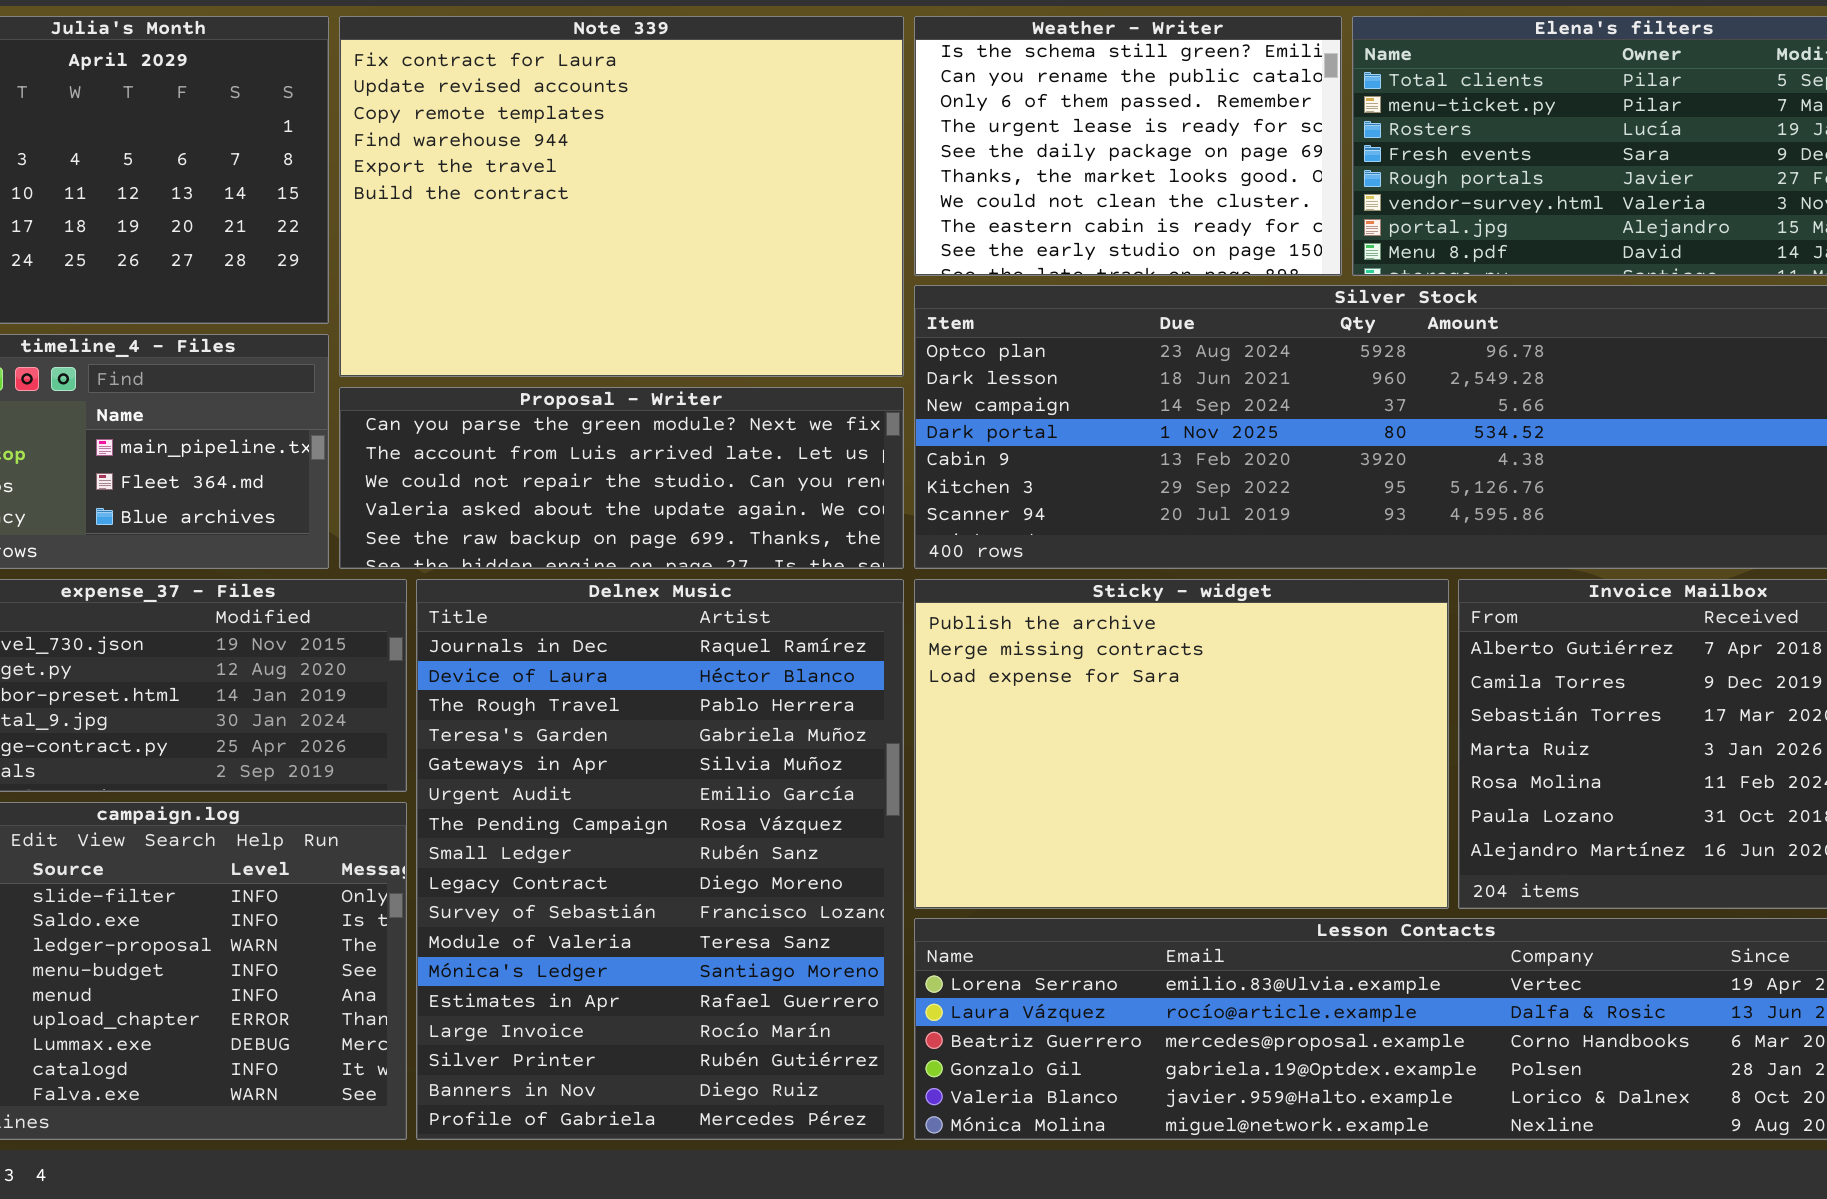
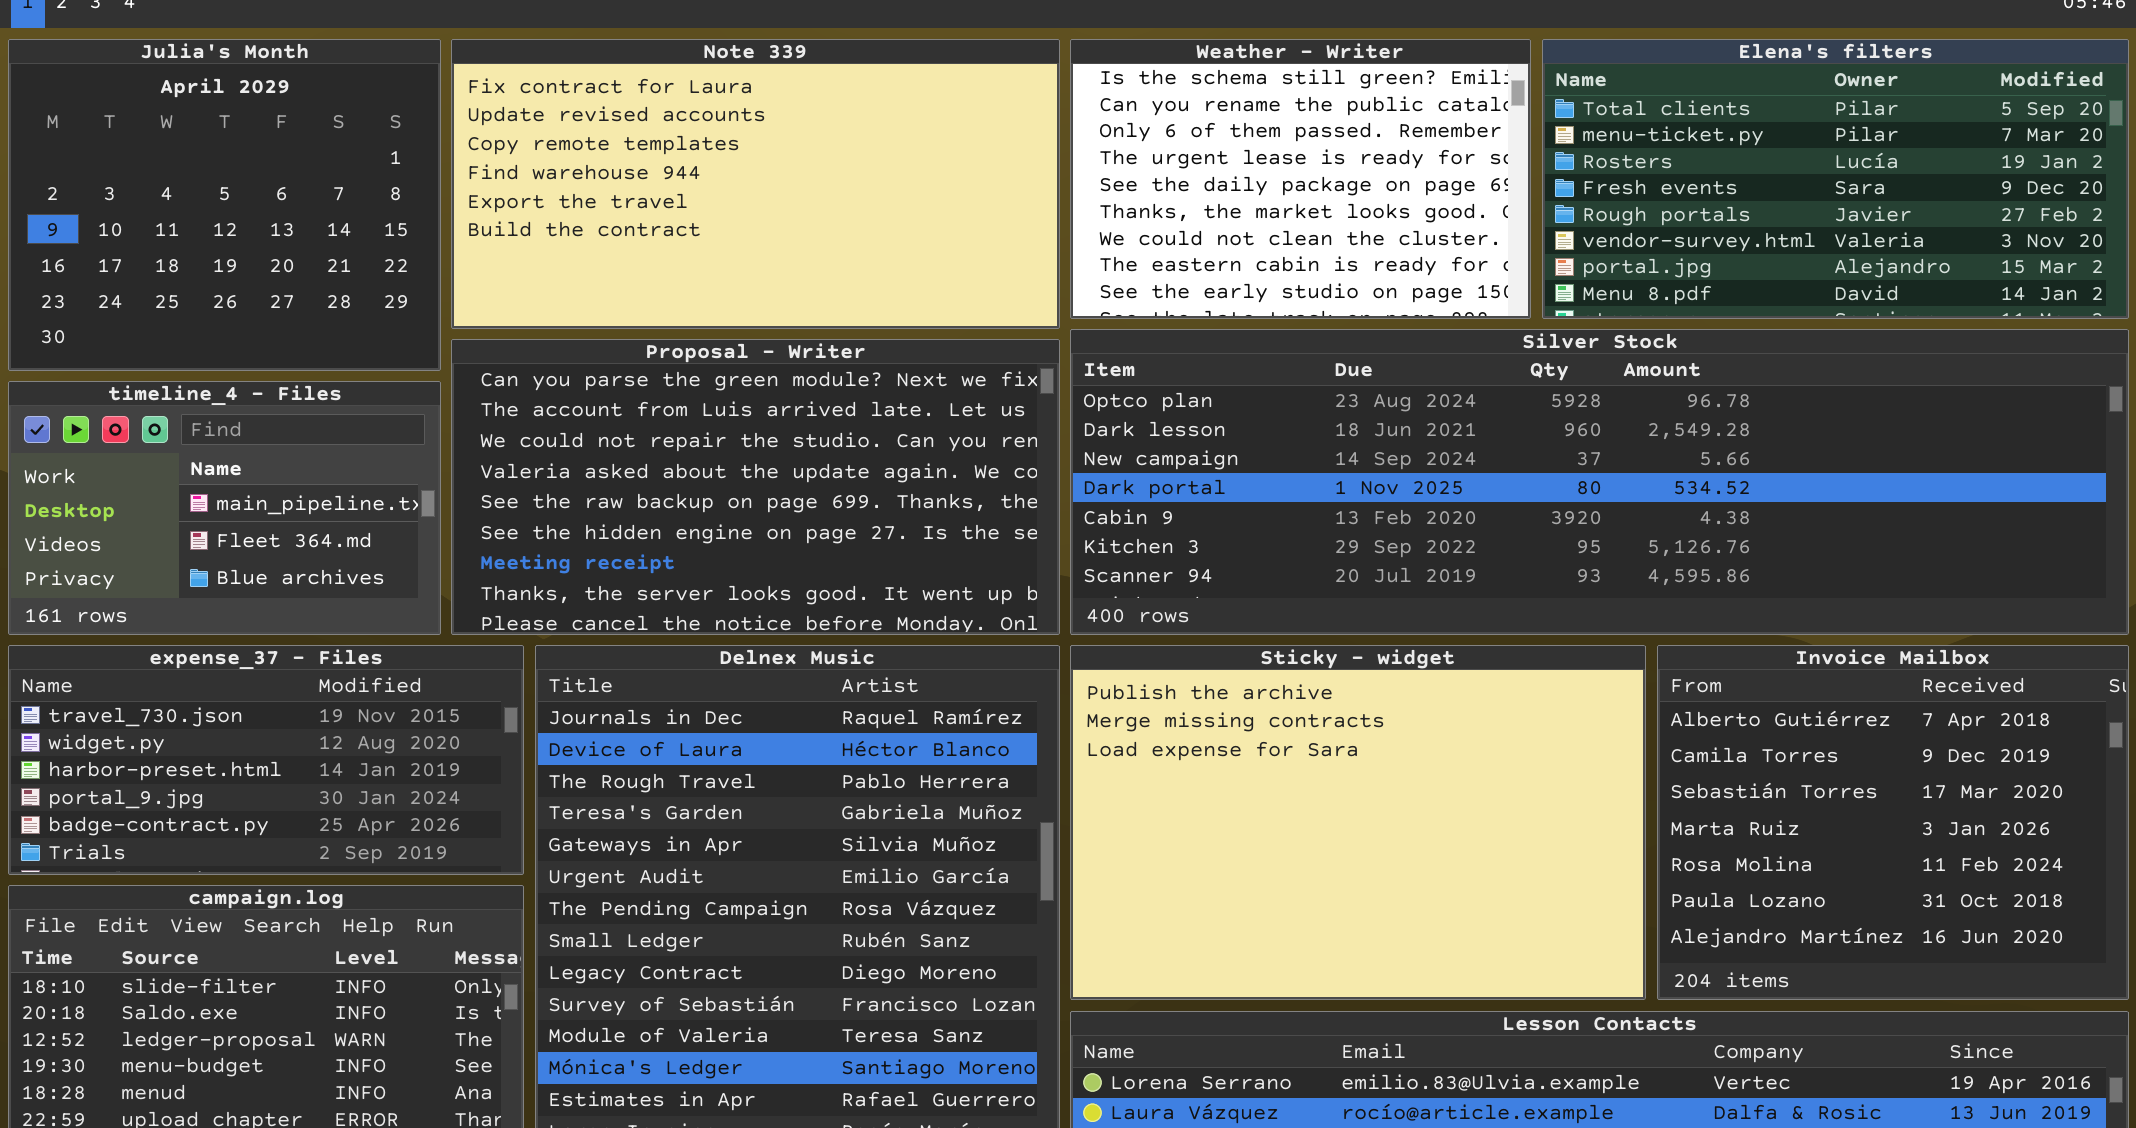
Note 339: [339,16,904,377] -> [451,39,1060,329], resized
Proposal - Writer: [339,387,904,569] -> [451,339,1060,635], resized

